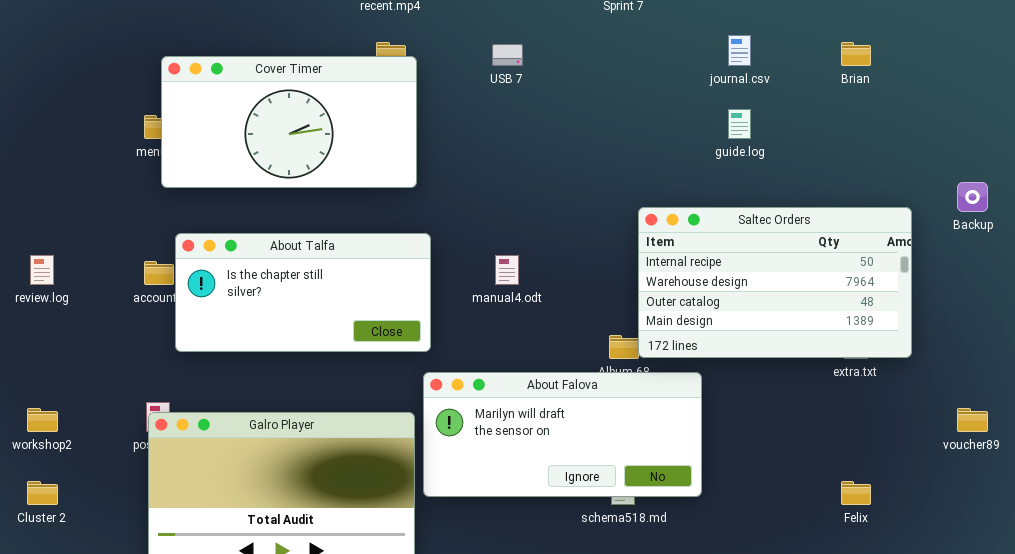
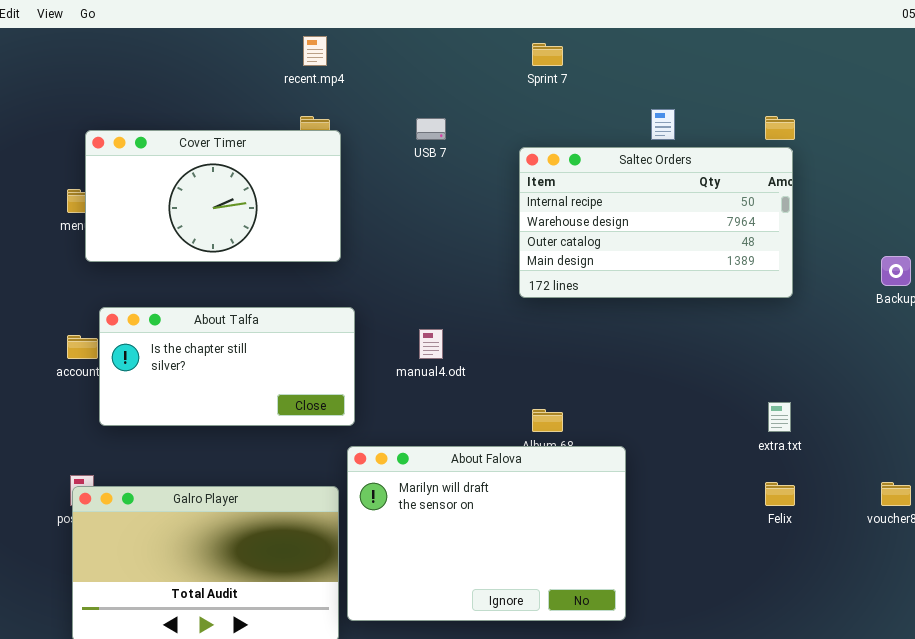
Saltec Orders: [638,207,912,358] -> [519,147,793,298], moved
About Falova: [423,372,702,497] -> [347,446,626,621], resized
Felix: [841,481,871,505] -> [765,482,795,506], moved

